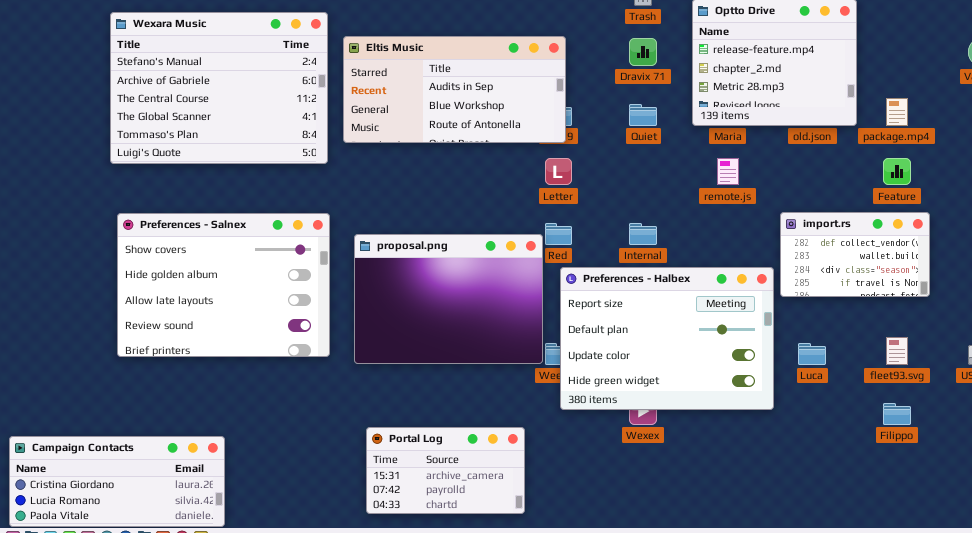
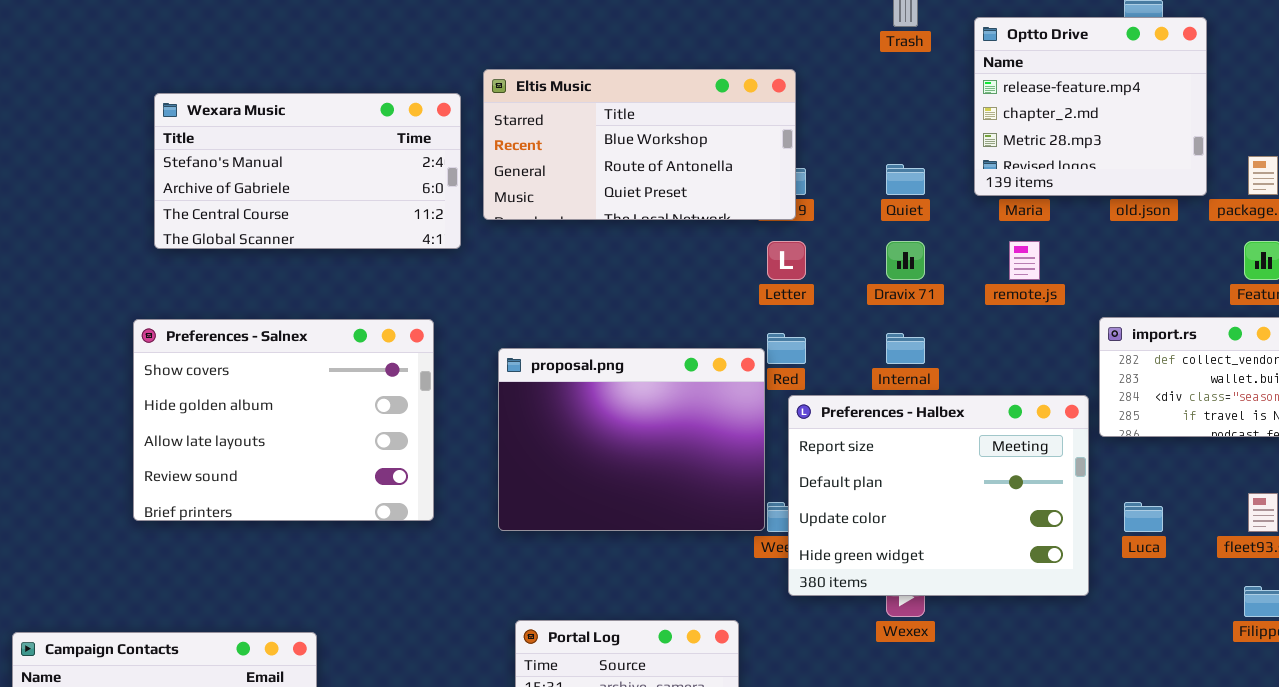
Wexara Music: [110,12,328,164] -> [154,93,461,249], resized
Eltis Music: [343,36,566,143] -> [483,69,796,220], scrolled down 1 row
Dravix 71: [629,38,657,66] -> [886,241,925,280], moved
Preferences - Salnex: [117,213,330,357] -> [133,319,434,521], moved

